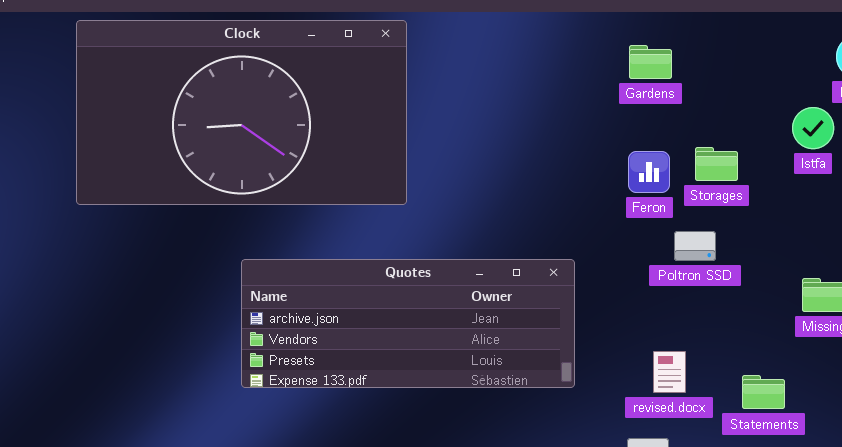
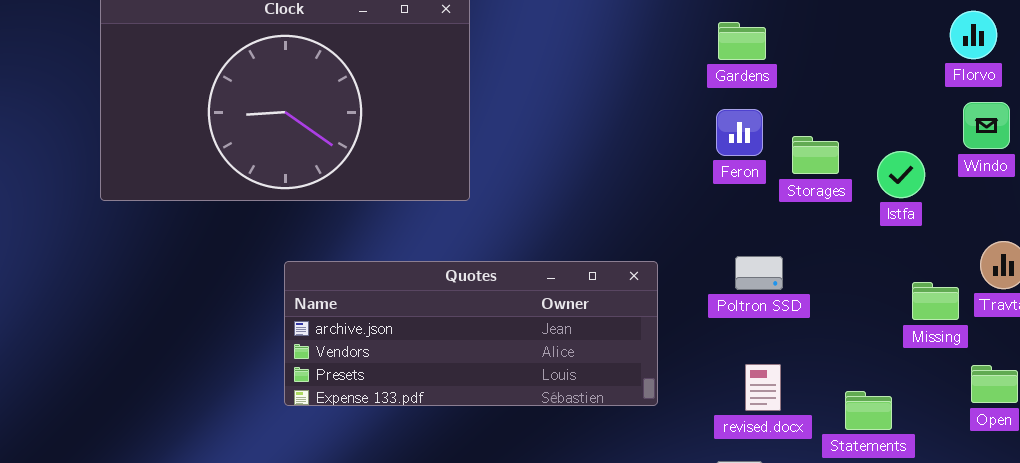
Istfa: [792,107,834,149] -> [877,151,925,198], moved
Feron: [628,151,670,193] -> [716,109,763,156], moved
Poltron SSD: [674,231,716,261] -> [735,256,783,290], moved

